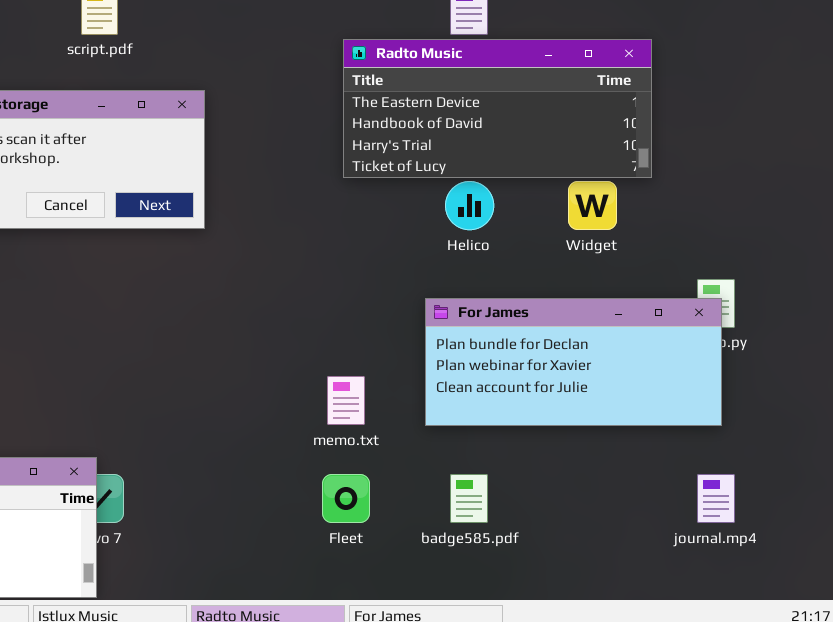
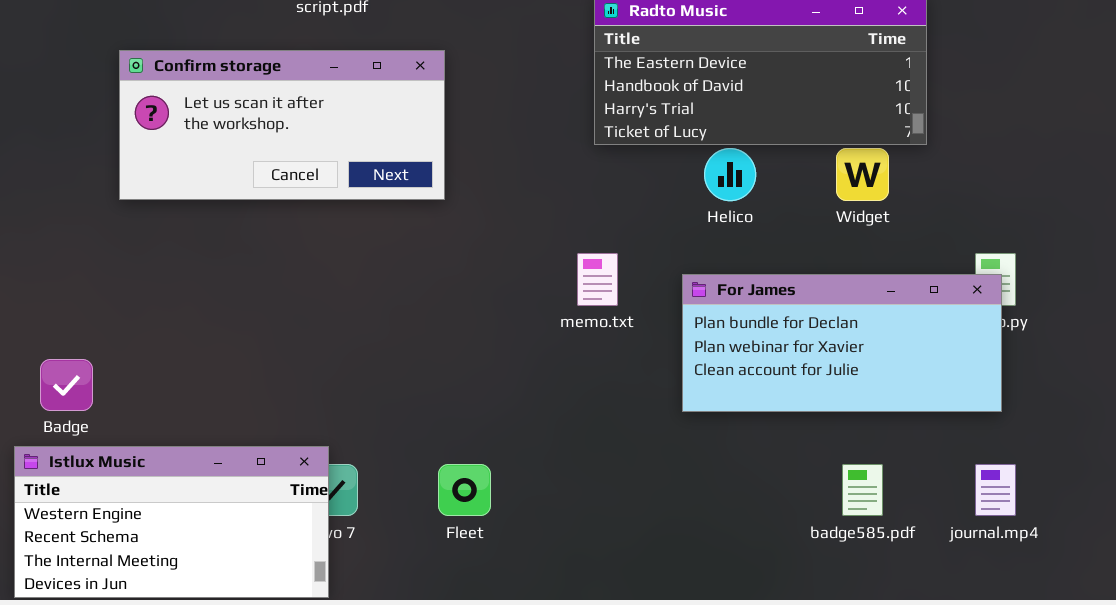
memo.txt: [327,376,365,425] -> [577,253,618,306], moved
Fleet: [322,474,370,523] -> [438,464,491,516], moved
badge585.pdf: [450,474,488,523] -> [842,464,883,516], moved

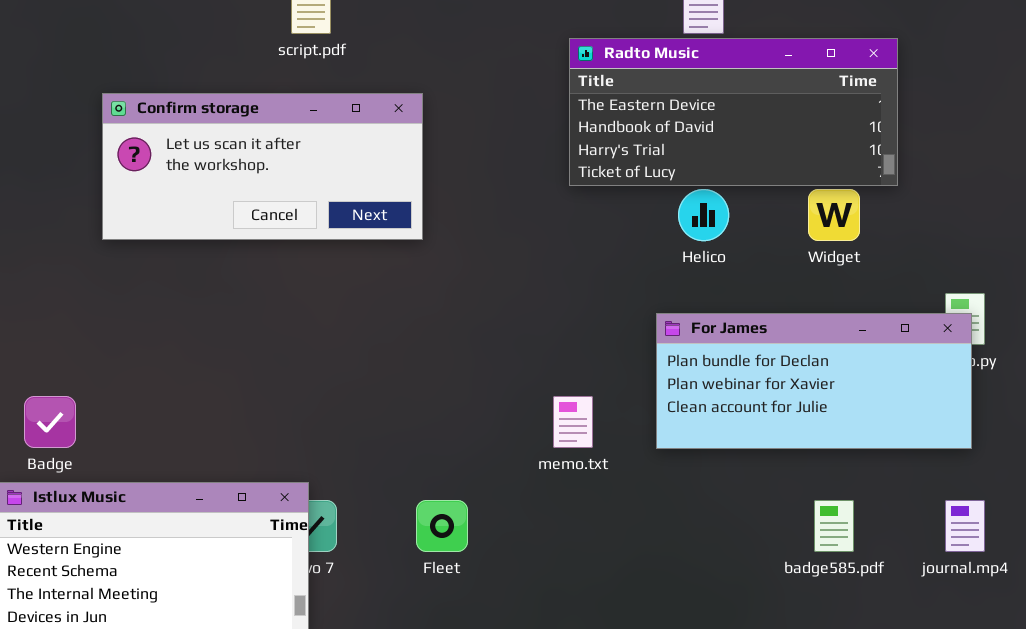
memo.txt: [577,253,618,306] -> [553,396,593,448], moved

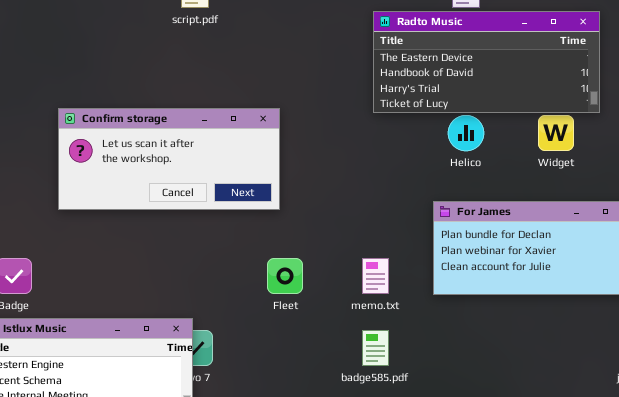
Confirm storage: [102,93,423,240] -> [58,108,280,210], moved
Fleet: [416,500,468,552] -> [267,258,303,294], moved
badge585.pdf: [814,500,854,552] -> [362,330,389,366], moved

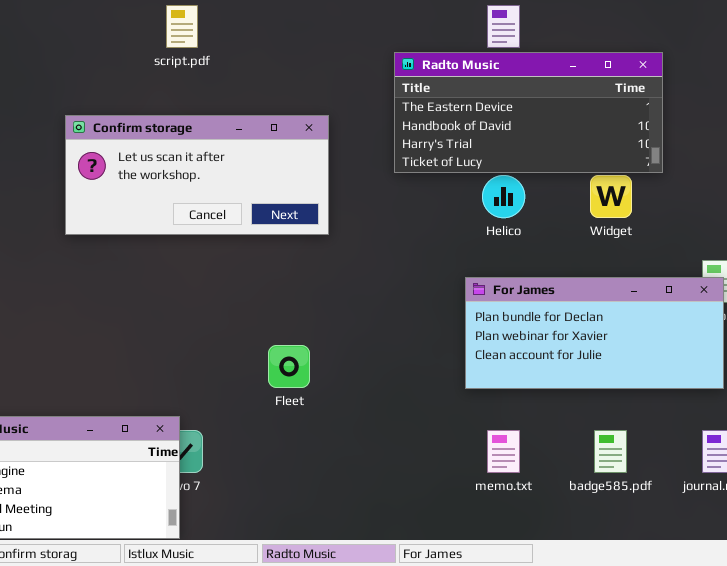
Confirm storage: [58,108,280,210] -> [65,115,329,235], moved
memo.txt: [362,258,389,294] -> [487,430,520,473], moved
badge585.pdf: [362,330,389,366] -> [594,430,627,473], moved

